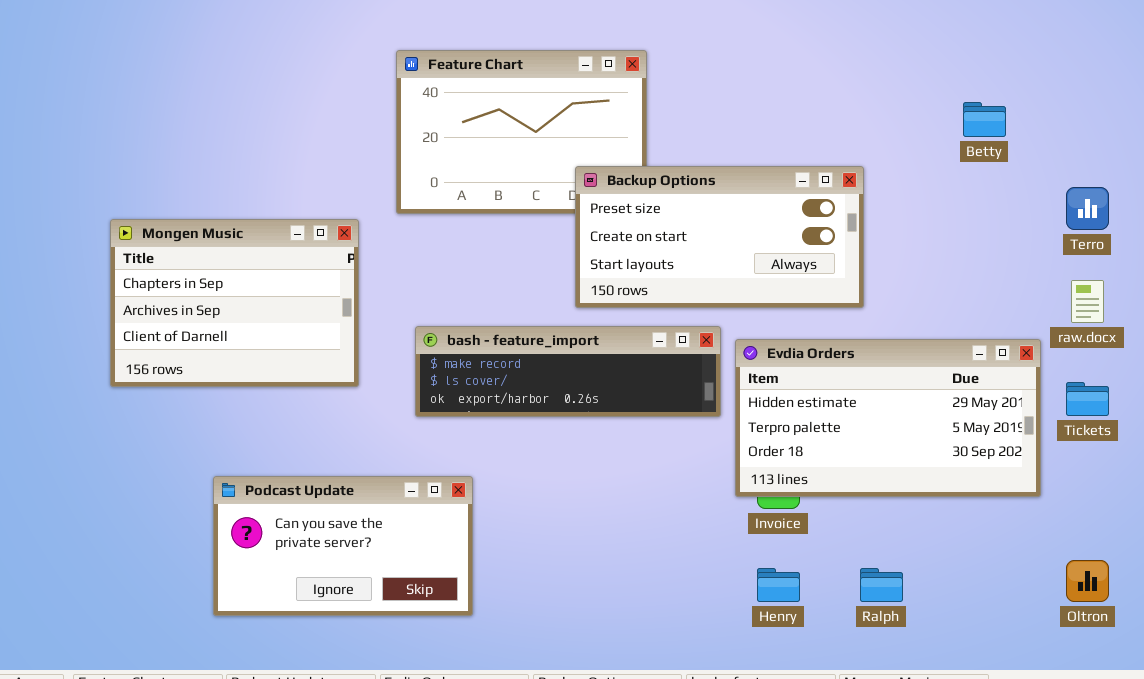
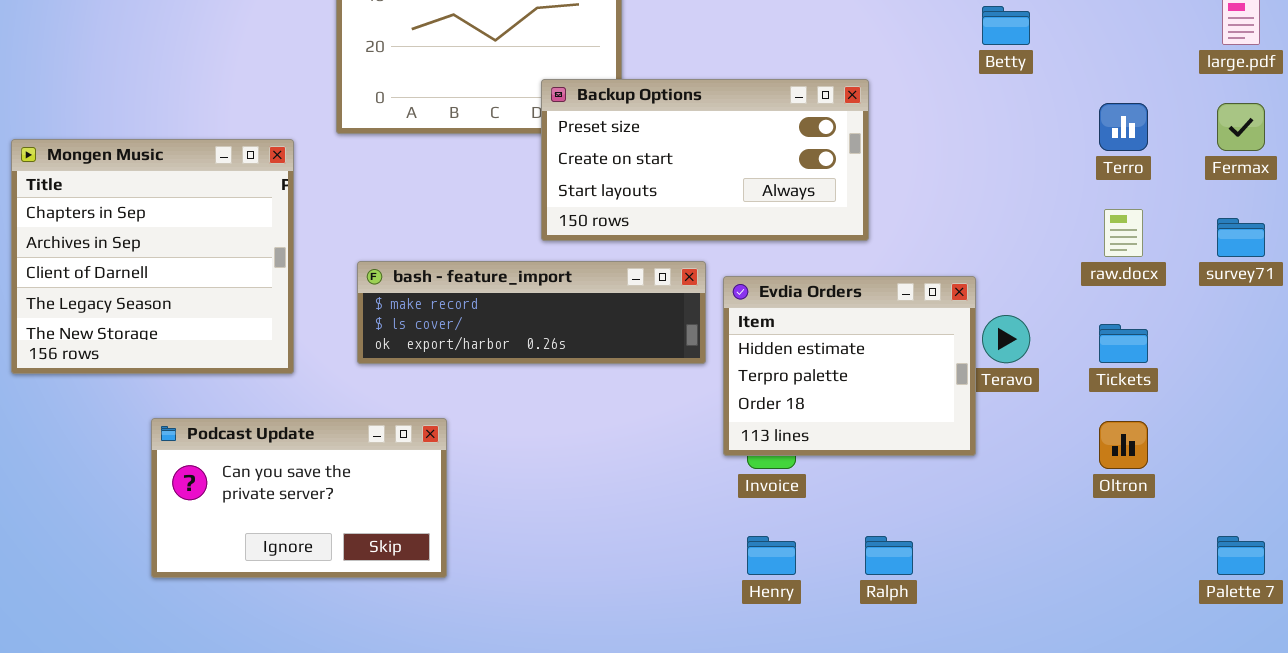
Mongen Music: [110,219,359,387] -> [11,139,294,374], resized
Evdia Orders: [735,339,1041,497] -> [723,276,976,456], resized
Podcast Update: [213,476,473,616] -> [151,418,447,578], moved
Oltron: [1066,560,1109,602] -> [1099,421,1148,469], moved

